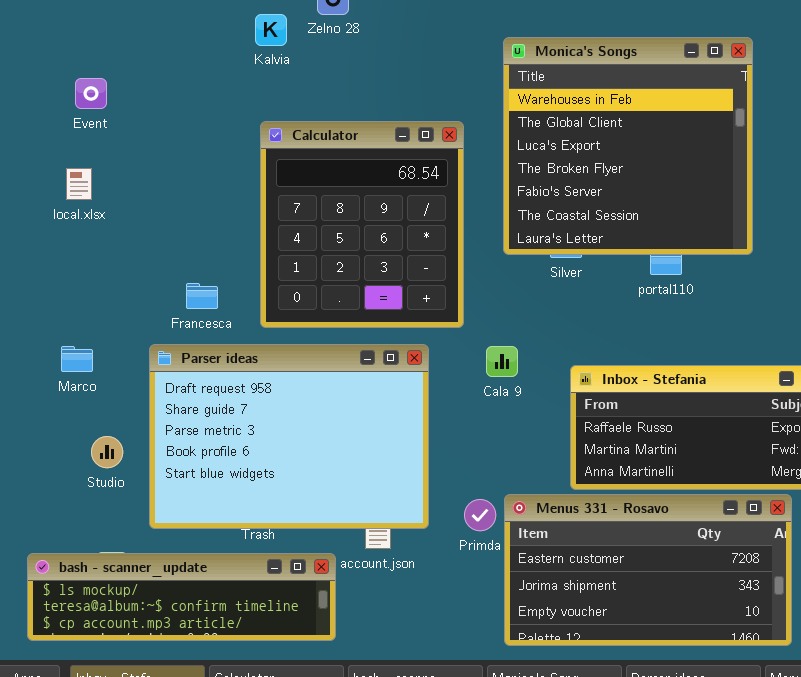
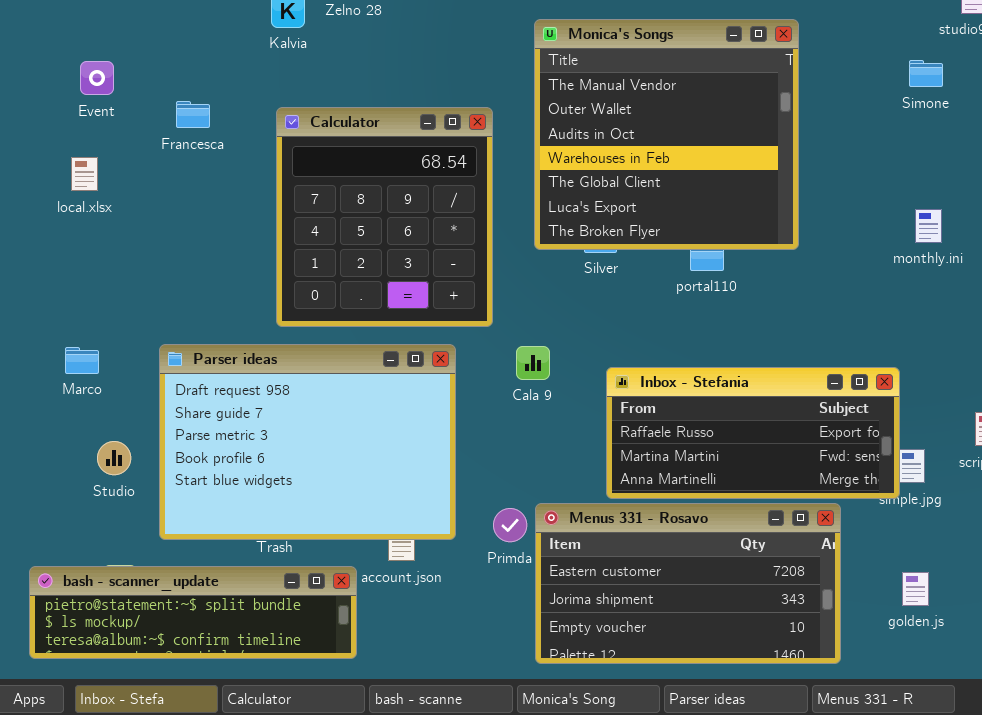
Monica's Songs: [503,37,753,255] -> [534,19,799,250], scrolled up 3 rows
Francesca: [186,283,218,309] -> [176,101,210,128], moved
bash - scanner_update: [27,553,336,641] -> [29,566,357,659], scrolled up 1 row

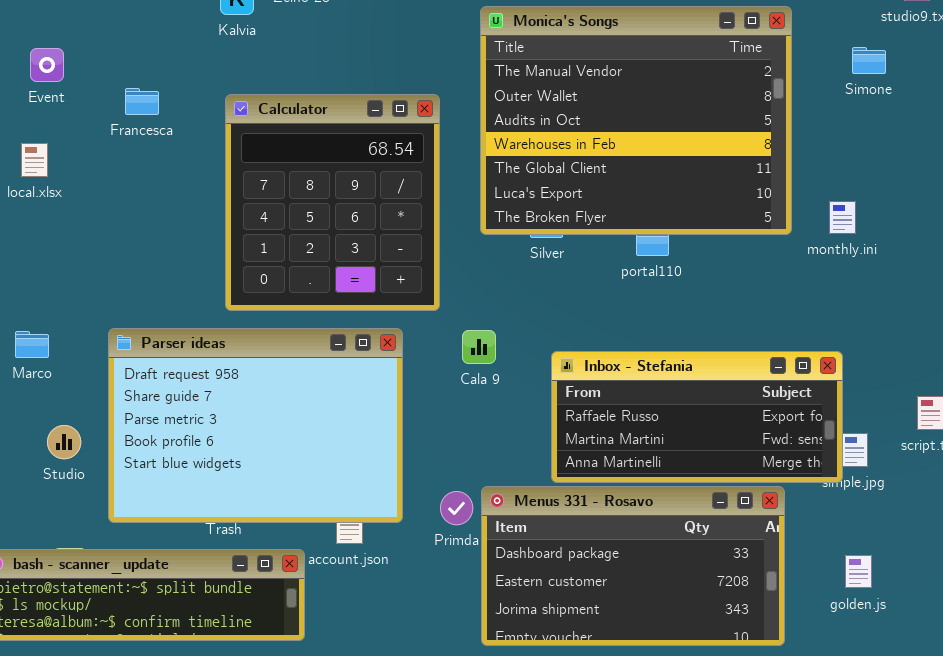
Monica's Songs: [534,19,799,250] -> [480,6,792,235], resized
monthly.ini: [915,209,942,243] -> [829,201,856,234], moved
Menus 331 - Rosavo: [535,503,841,664] -> [481,486,785,646], scrolled up 1 row

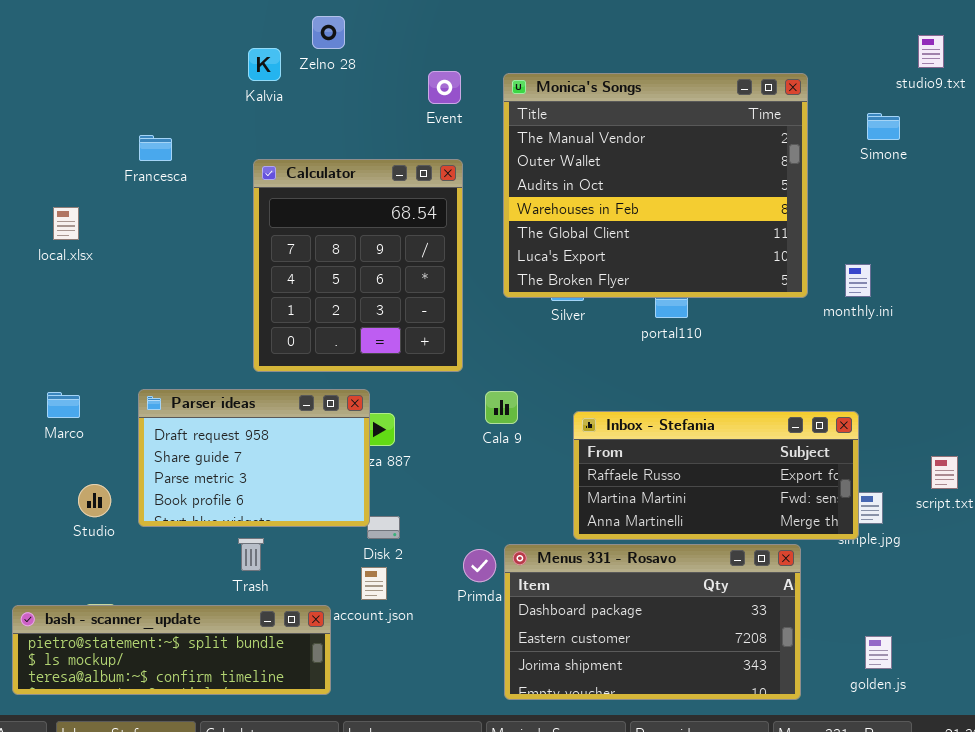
Event: [30,48,64,82] -> [428,71,461,104], moved
Francesca: [125,88,159,115] -> [139,135,172,161], moved
Parser ideas: [108,328,403,523] -> [138,389,370,527], resized
golden.js: [845,555,872,588] -> [865,636,892,669], moved

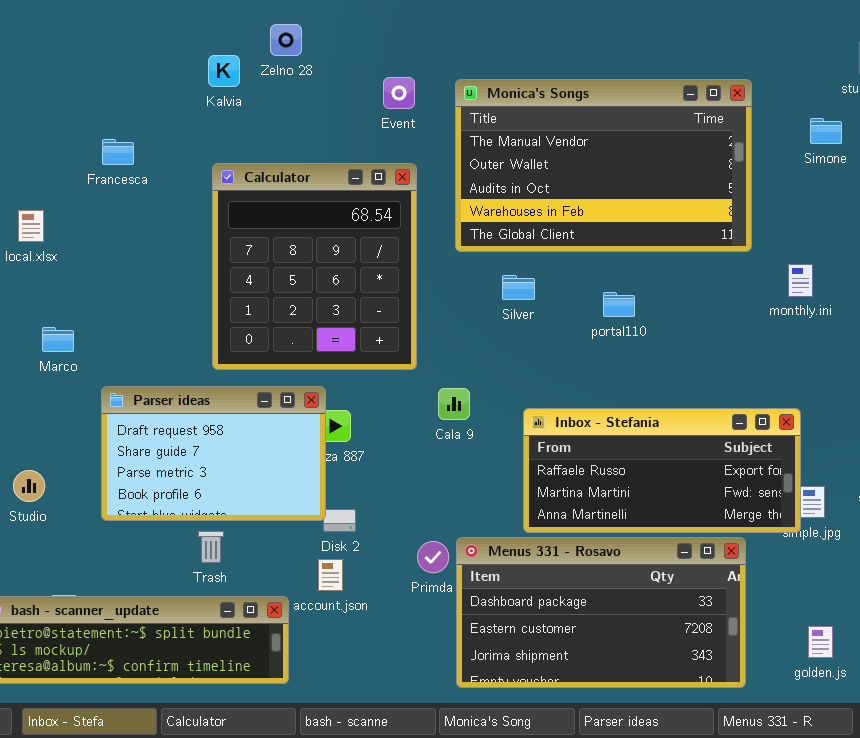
Monica's Songs: [503,73,808,298] -> [455,79,752,252], resized
Marco: [47,392,80,418] -> [42,327,74,352], moved
Studio: [78,484,111,517] -> [13,470,45,502], moved

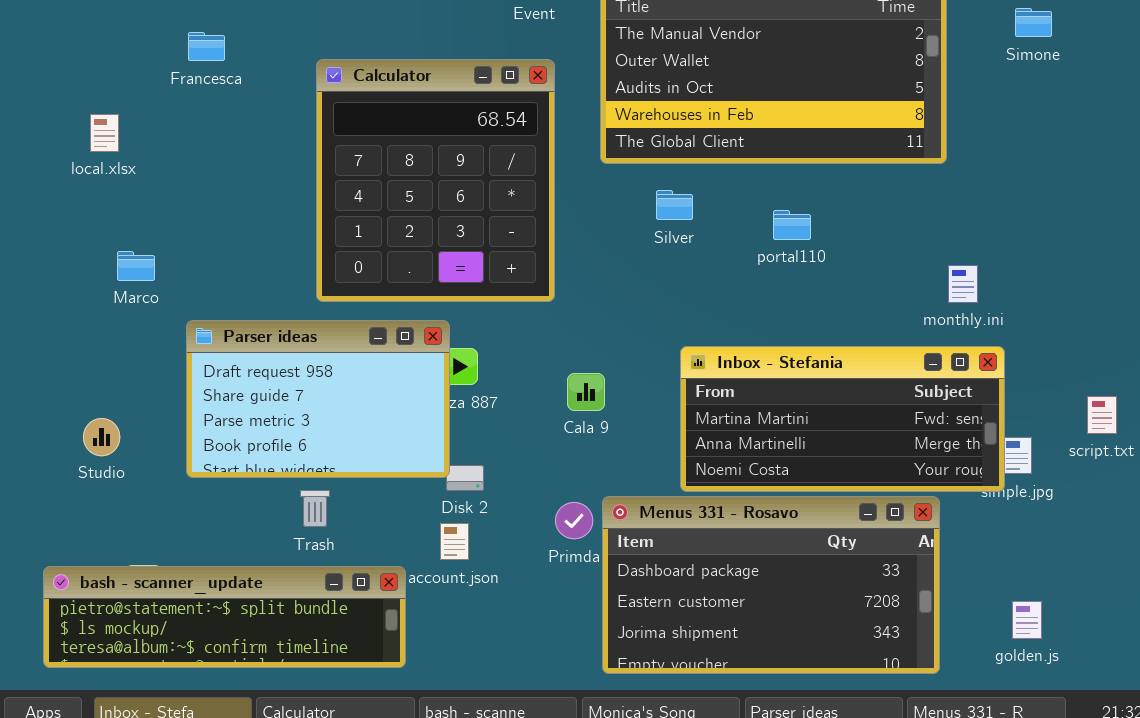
monthly.ini: [788,264,813,297] -> [948,265,978,303], moved
Cala 9: [438,388,470,420] -> [567,373,605,411], moved
Inbox - Stefania: [523,408,801,533] -> [680,346,1005,492], scrolled down 1 row

